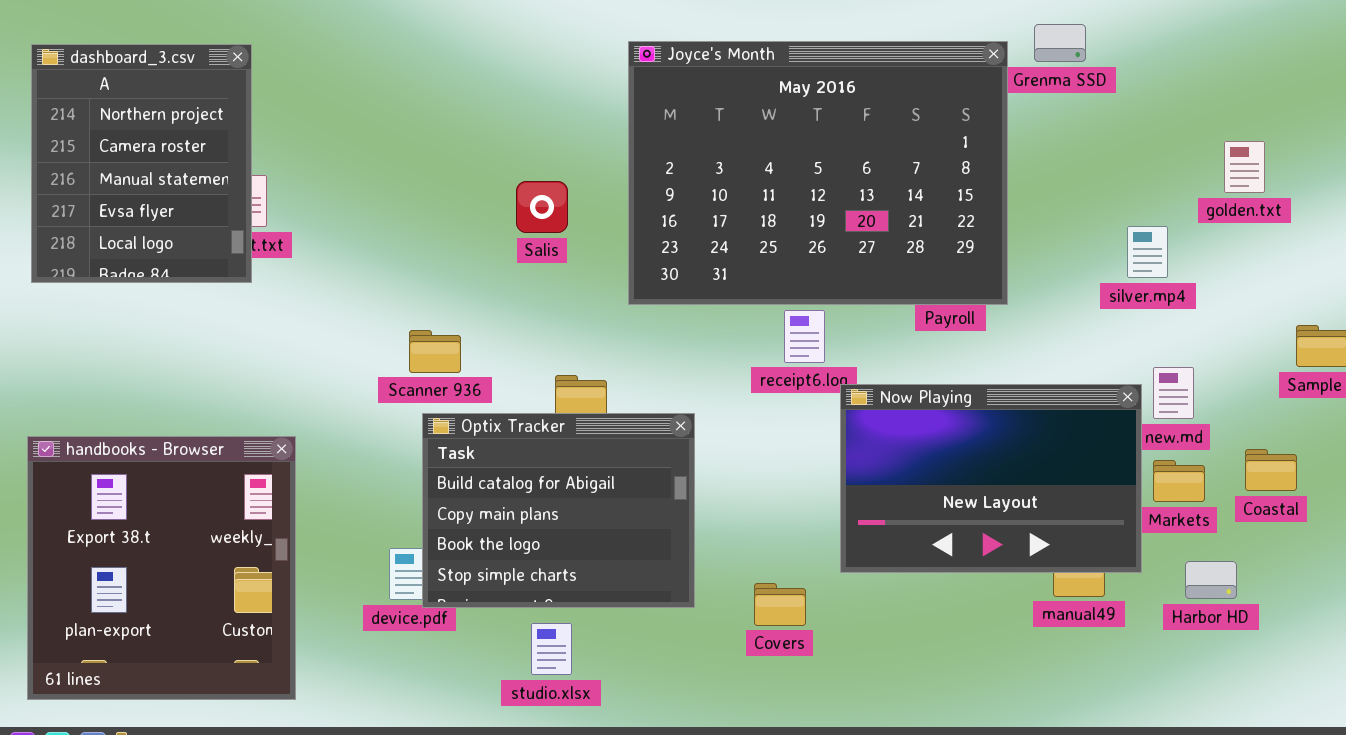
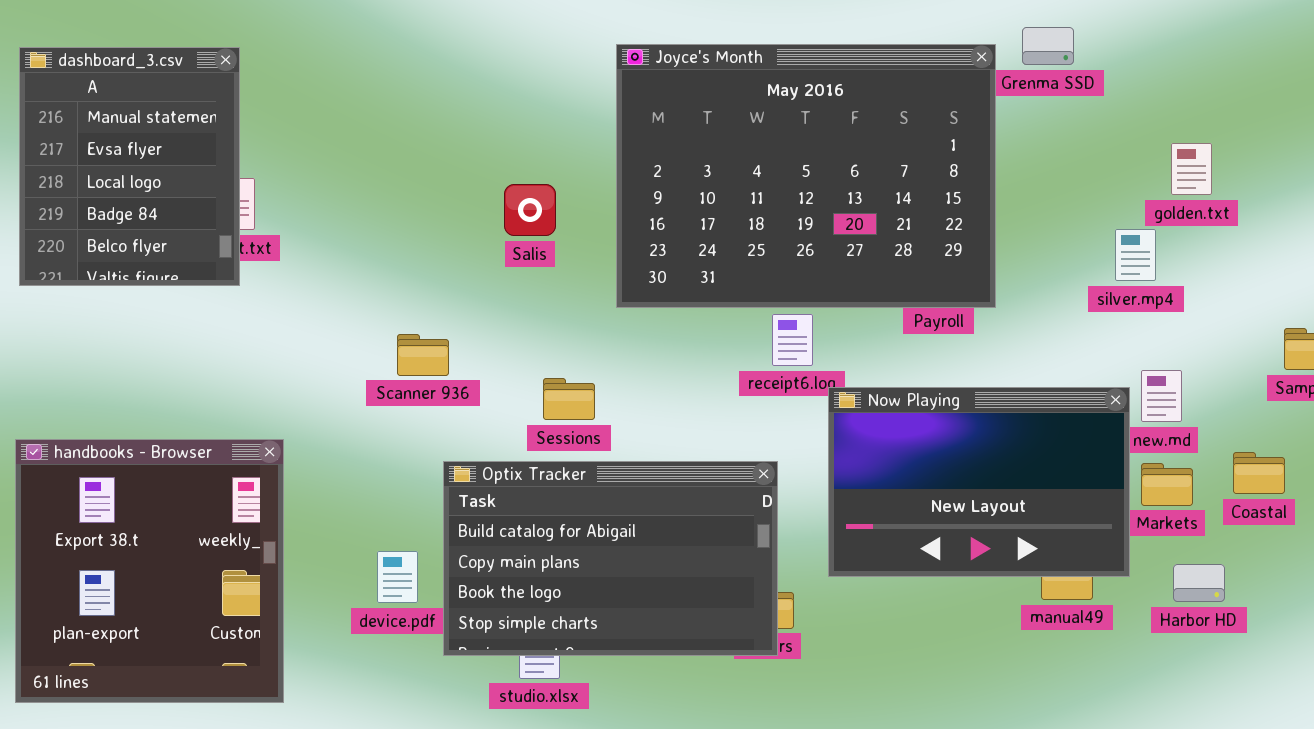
dashboard_3.csv: [31,44,252,283] -> [19,47,240,286], scrolled down 2 rows
golden.txt: [1224,141,1265,193] -> [1171,143,1212,195], moved
Optix Tracker: [422,413,695,608] -> [443,461,778,656], moved, resized

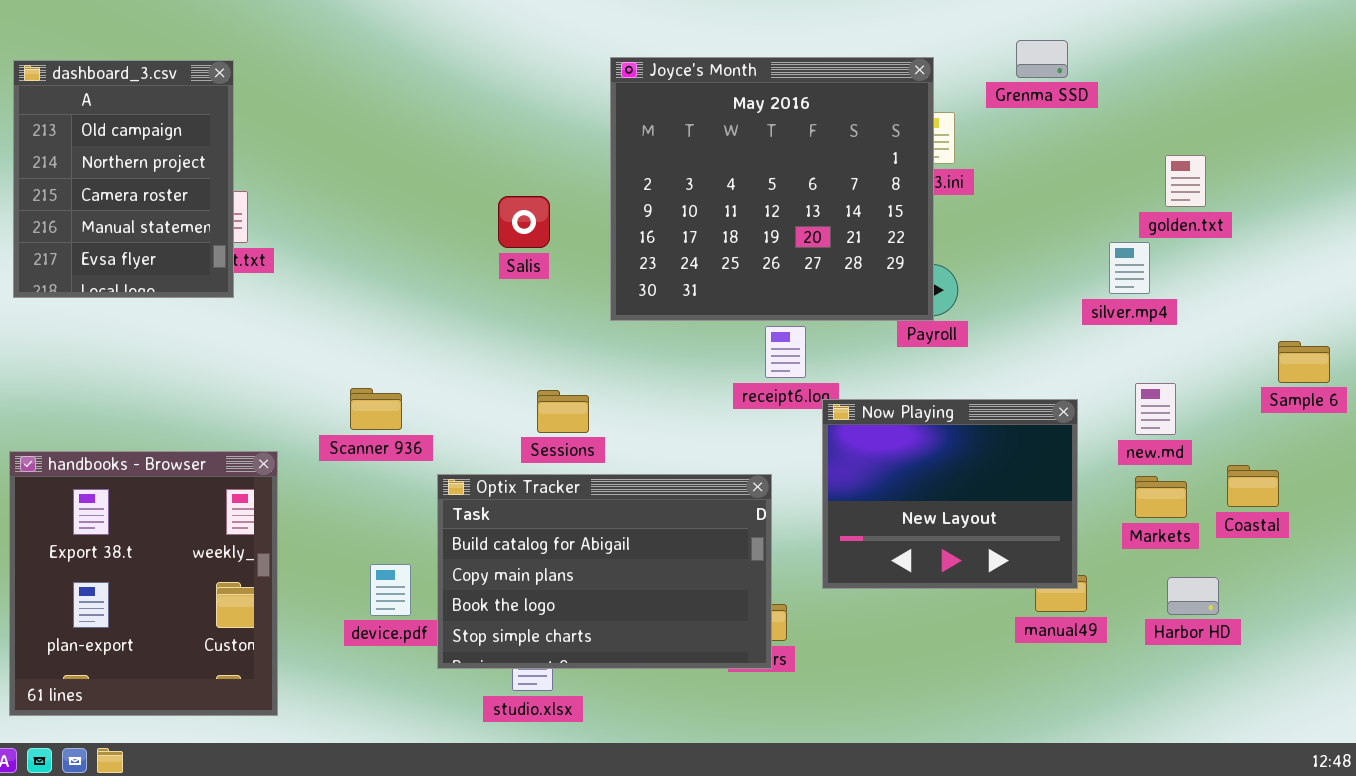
Joyce's Month: [616,44,996,308] -> [610,57,934,321], resized
dashboard_3.csv: [19,47,240,286] -> [13,60,234,298], scrolled up 3 rows
Scanner 936: [397,334,449,376] -> [350,388,402,430], moved
Now Playing: [828,387,1130,577] -> [822,399,1078,589], resized

